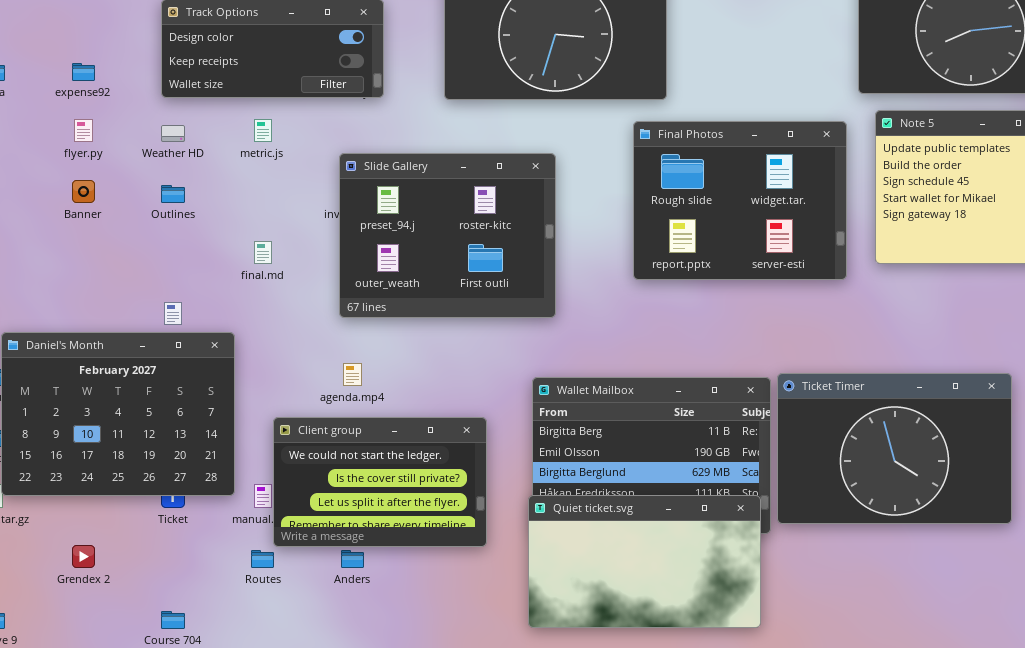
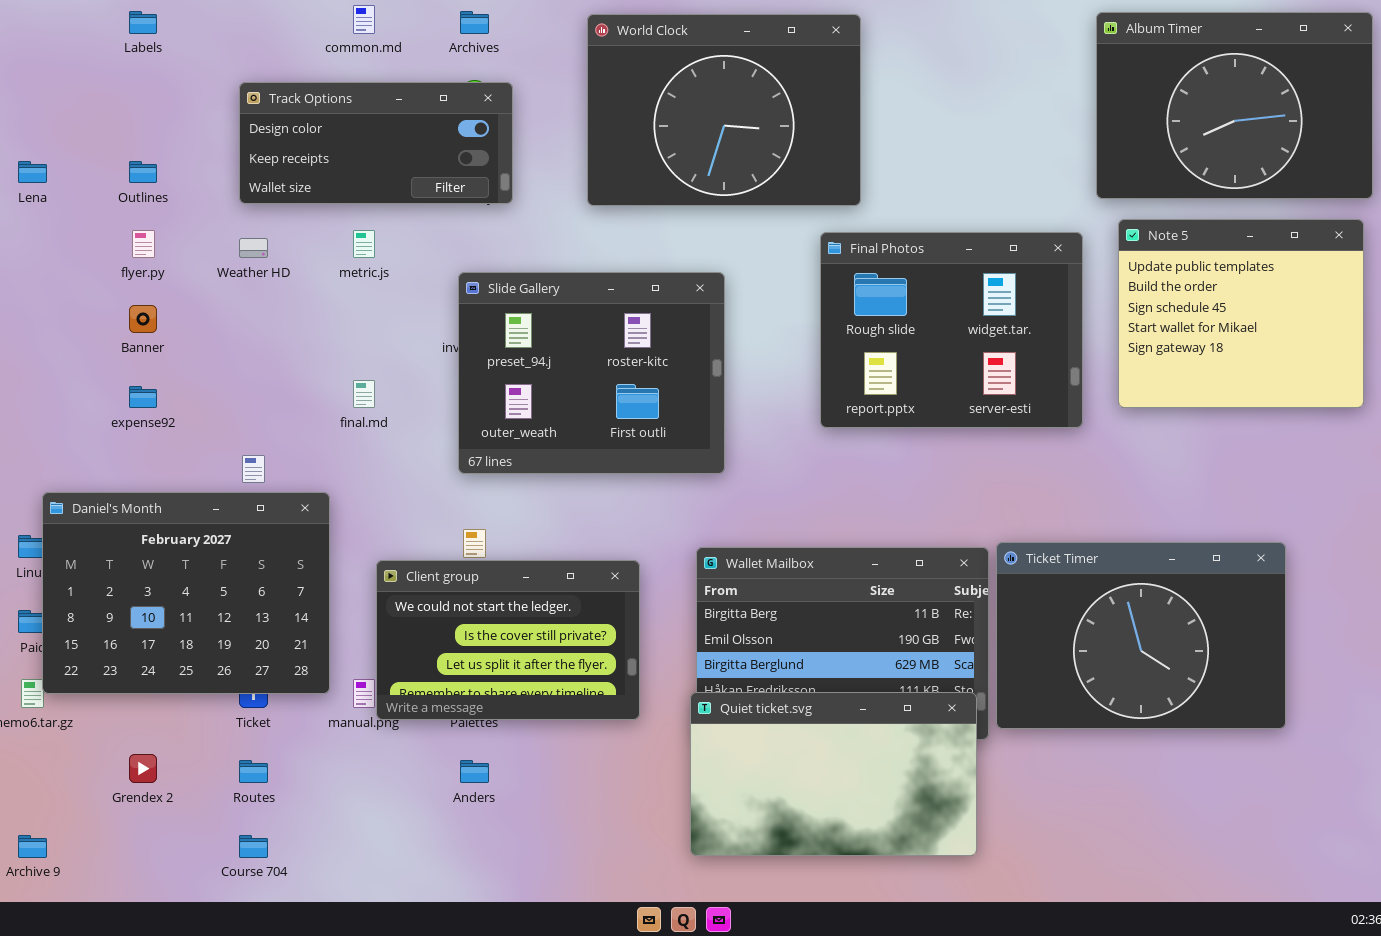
expense92: [72,63,95,81] -> [129,386,157,408], moved
Outlines: [161,185,185,203] -> [129,161,157,183], moved
Client group: [273,417,487,547] -> [376,560,640,720], moved
Routes: [251,550,274,568] -> [239,760,268,783], moved

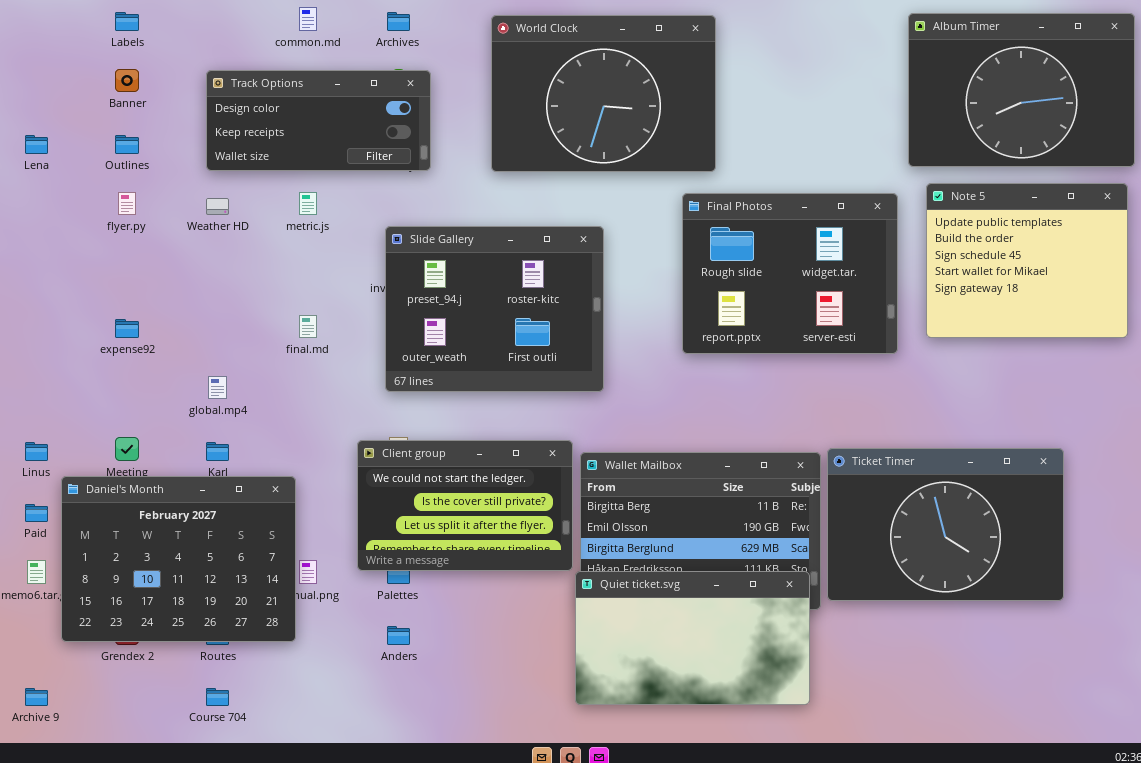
Banner: [129,305,157,333] -> [115,69,139,92], moved
Daniel's Month: [42,492,330,694] -> [61,476,296,642], moved
Client group: [376,560,640,720] -> [357,440,573,571], moved

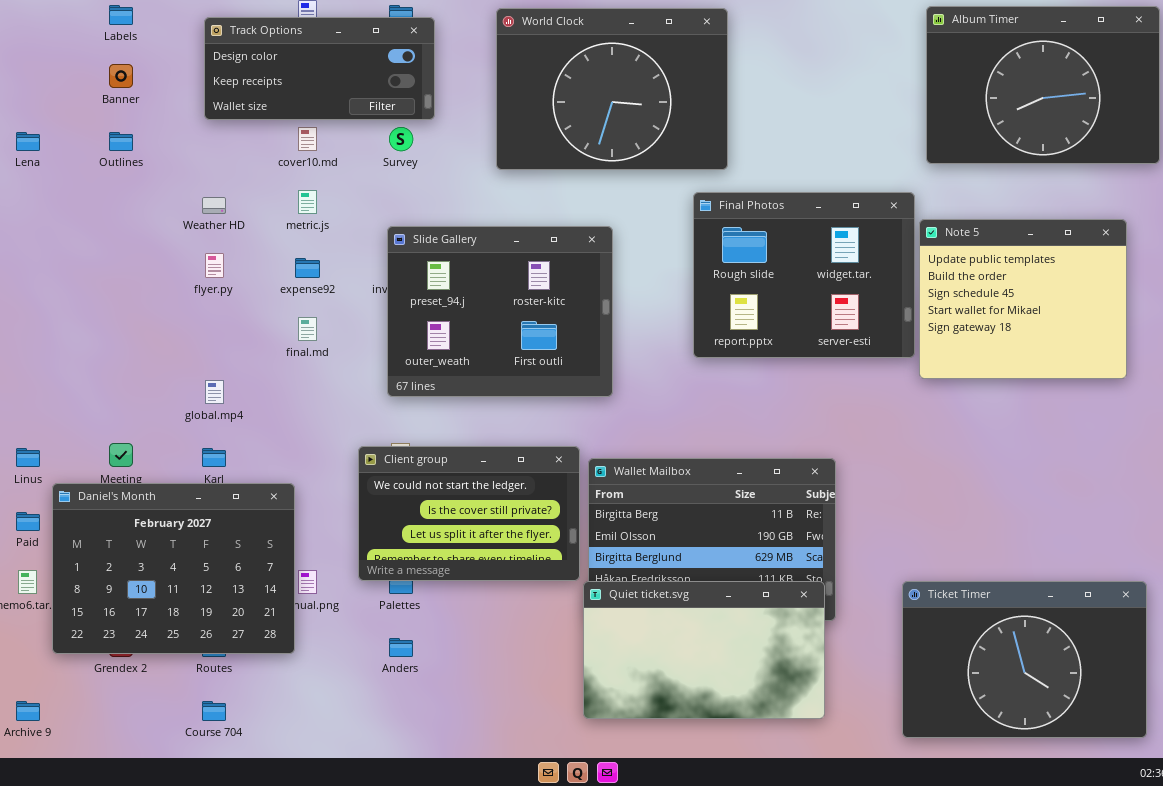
Track Options: [206,70,431,171] -> [204,17,435,120], moved
Note 5: [926,183,1128,338] -> [919,219,1127,379], moved
flyer.py: [118,192,136,215] -> [205,253,224,278], moved
expense92: [115,319,139,338] -> [295,258,320,278], moved
Ticket Timer: [827,448,1064,601] -> [902,581,1147,738], moved

